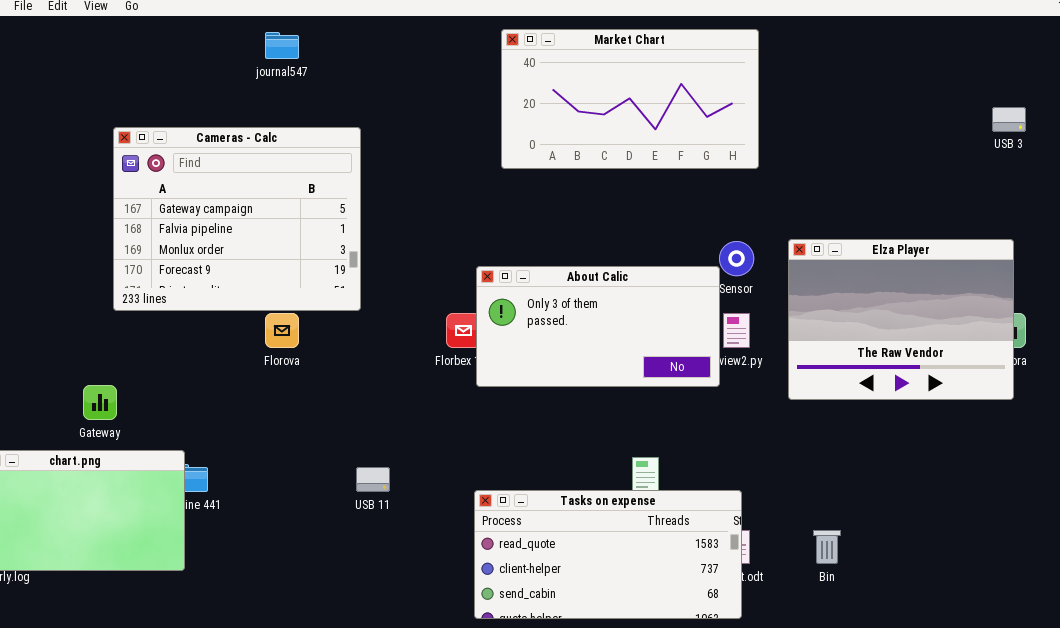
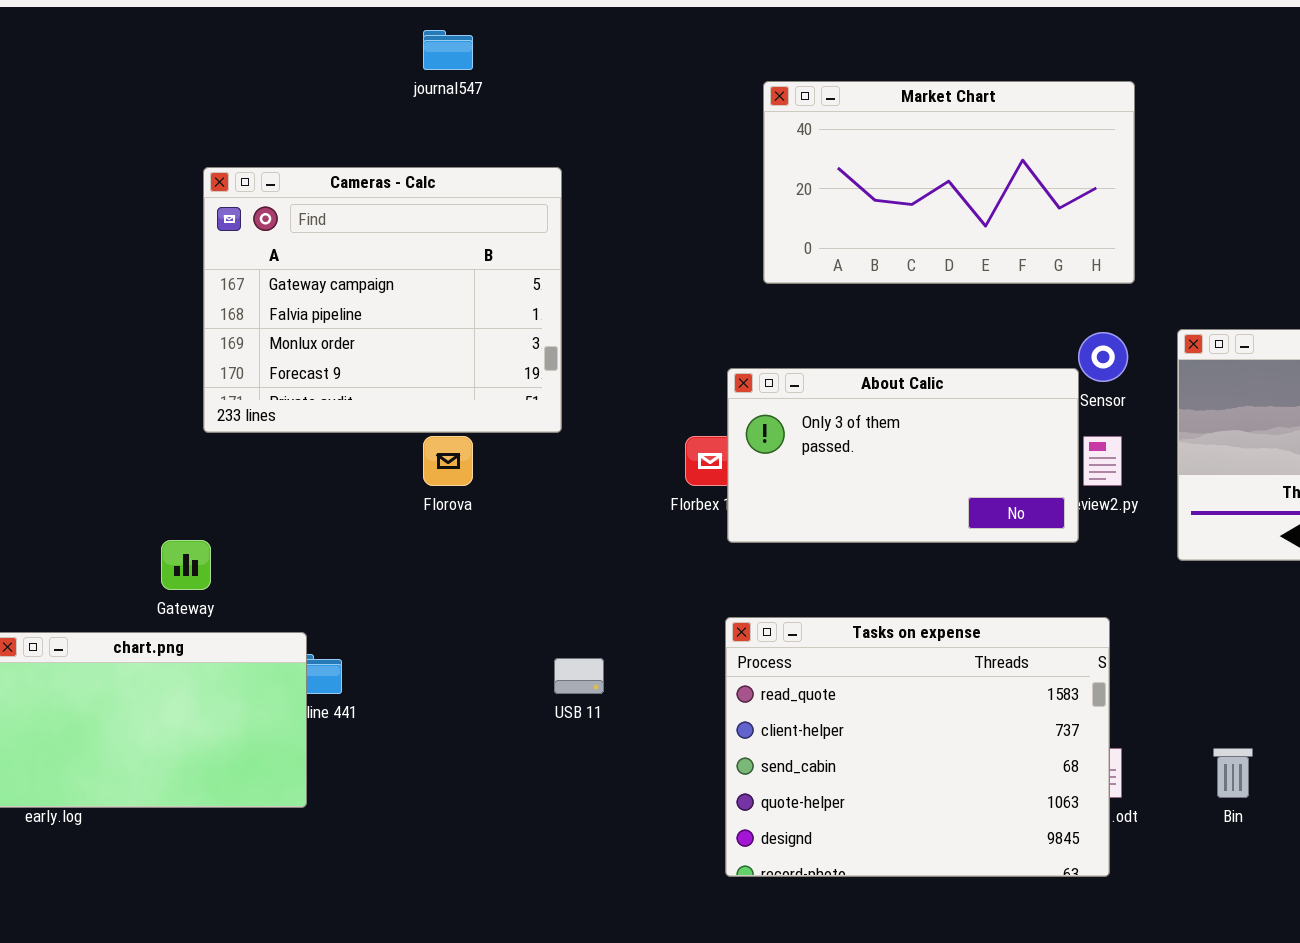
Market Chart: [501,29,759,169] -> [763,81,1135,284], moved
Tasks on expense: [474,490,742,619] -> [725,617,1110,877], resized

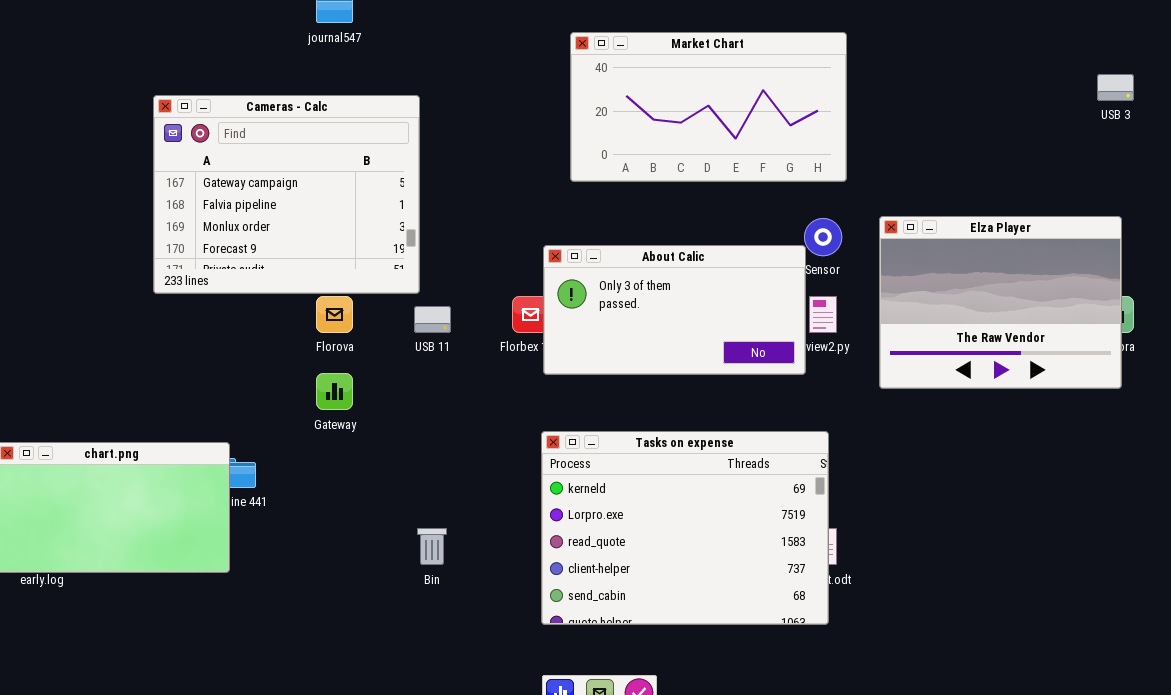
Gateway: [161,540,211,590] -> [316,373,353,410], moved
Tasks on expense: [725,617,1110,877] -> [541,431,829,625], scrolled up 2 rows
USB 11: [554,658,604,694] -> [414,306,451,333], moved
Bin: [1213,748,1253,798] -> [417,528,447,565], moved

